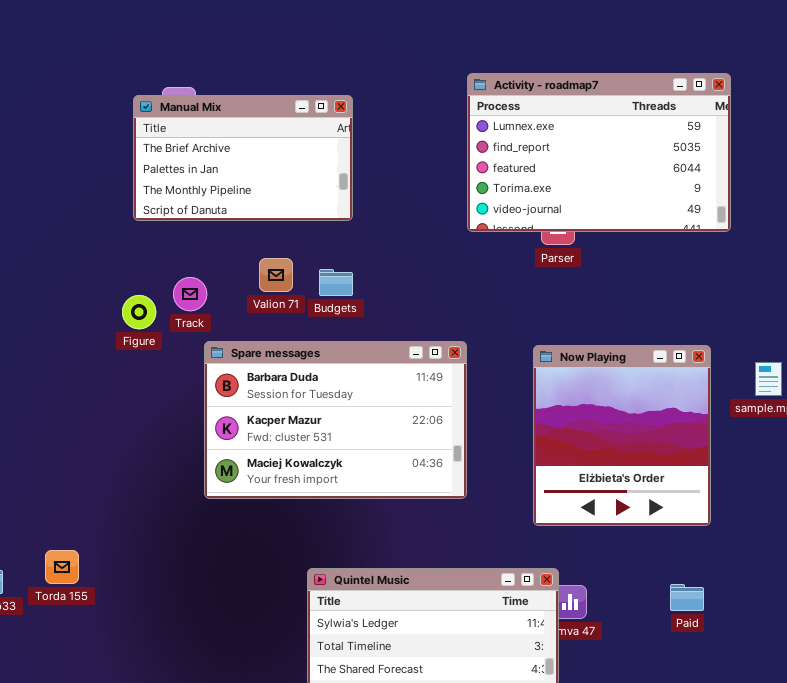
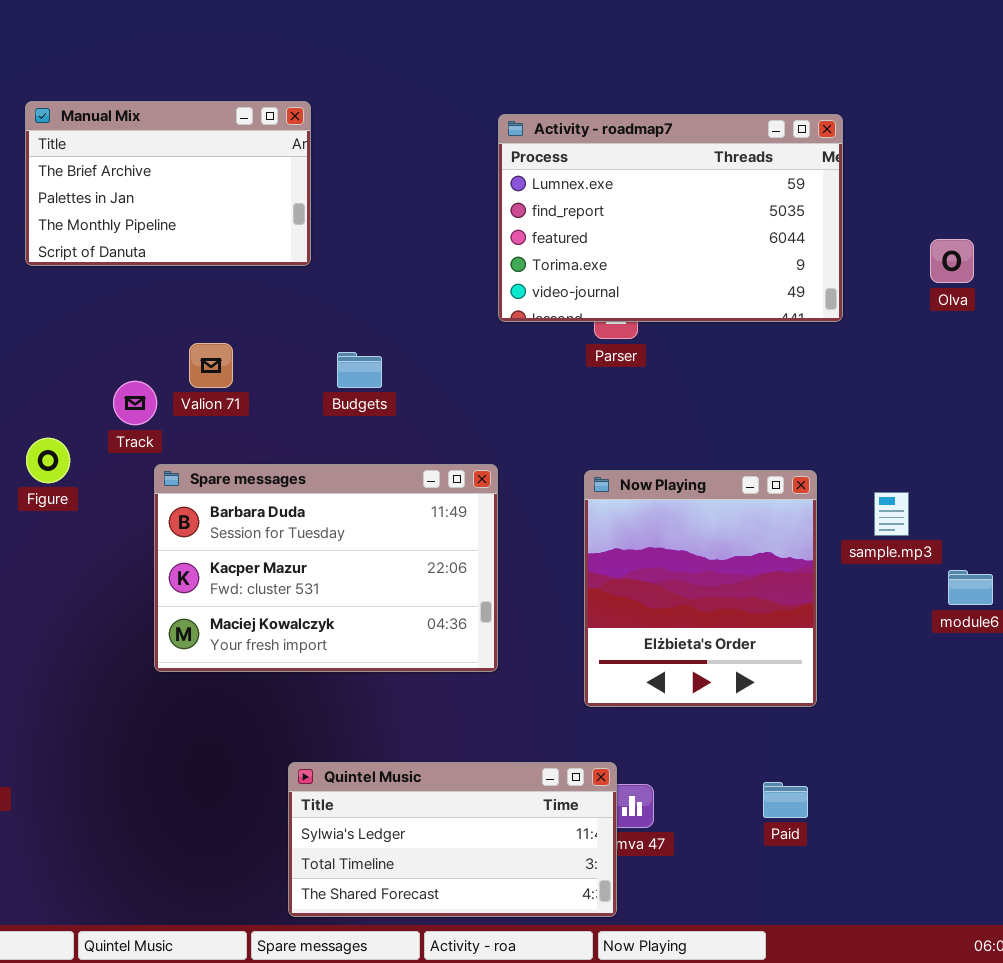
Manual Mix: [133,95,353,221] -> [25,101,311,266], moved
Valion 71: [259,258,293,292] -> [189,343,233,388], moved
Budgets: [319,269,353,296] -> [337,352,382,388], moved
Figure: [122,295,156,329] -> [26,438,70,483], moved

